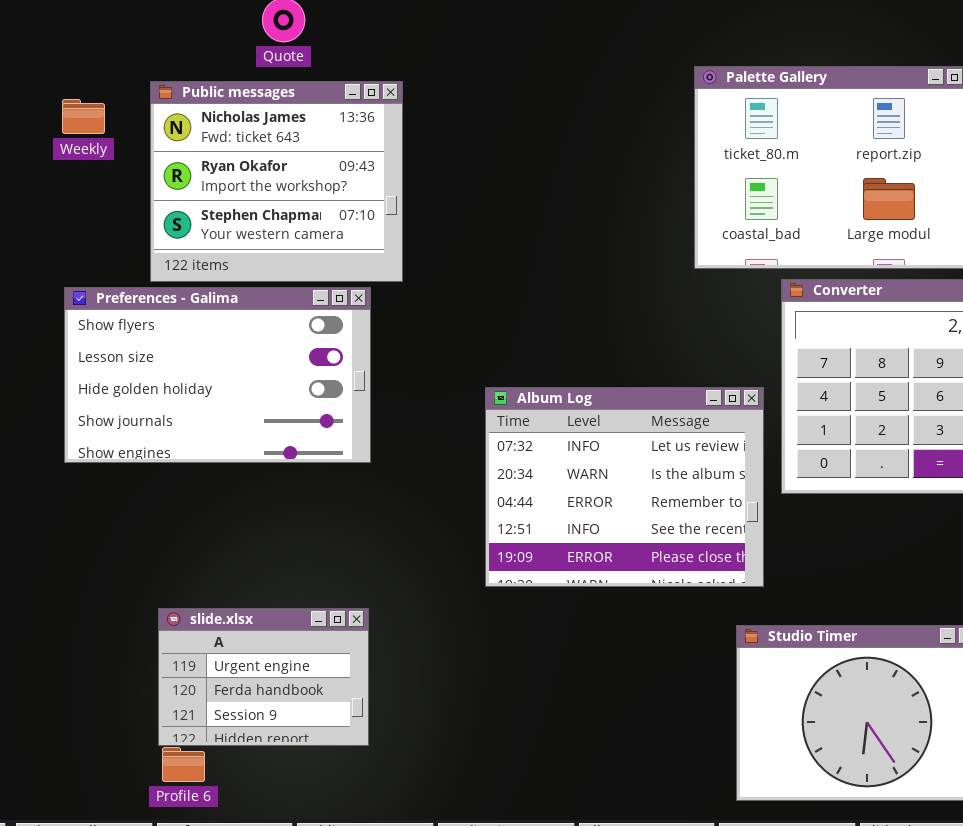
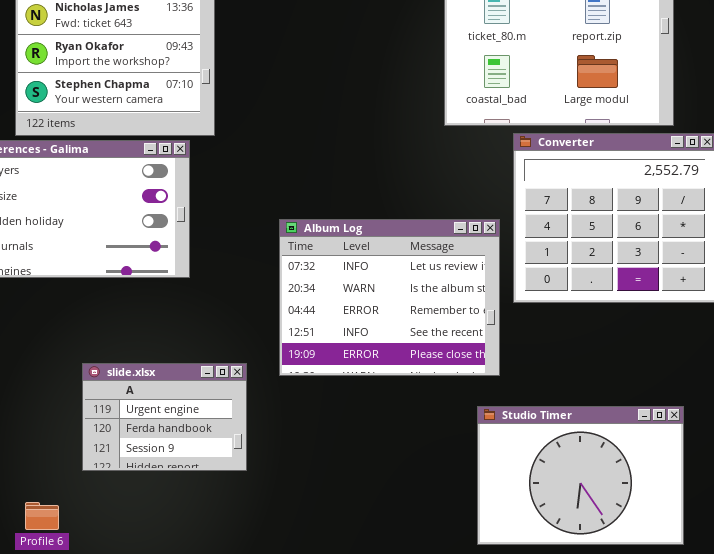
slide.xlsx: [158,608,369,746] -> [82,363,247,471], moved

